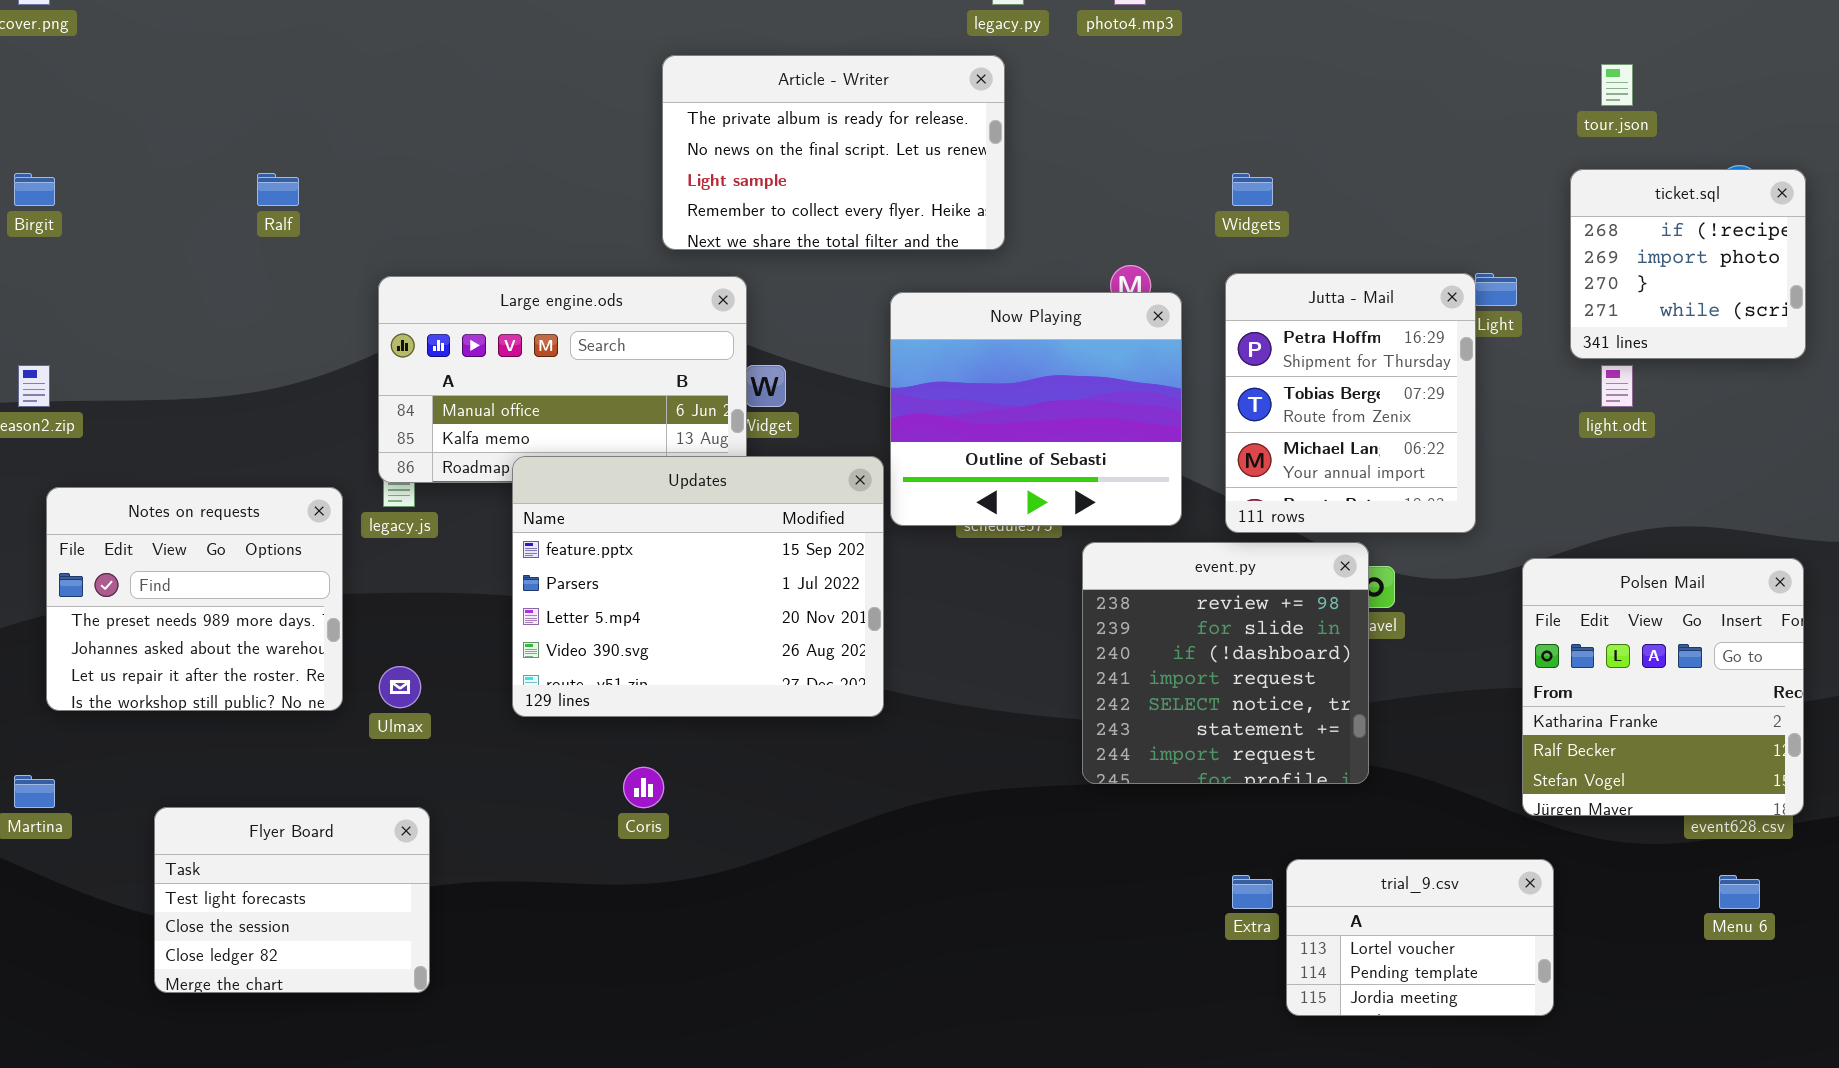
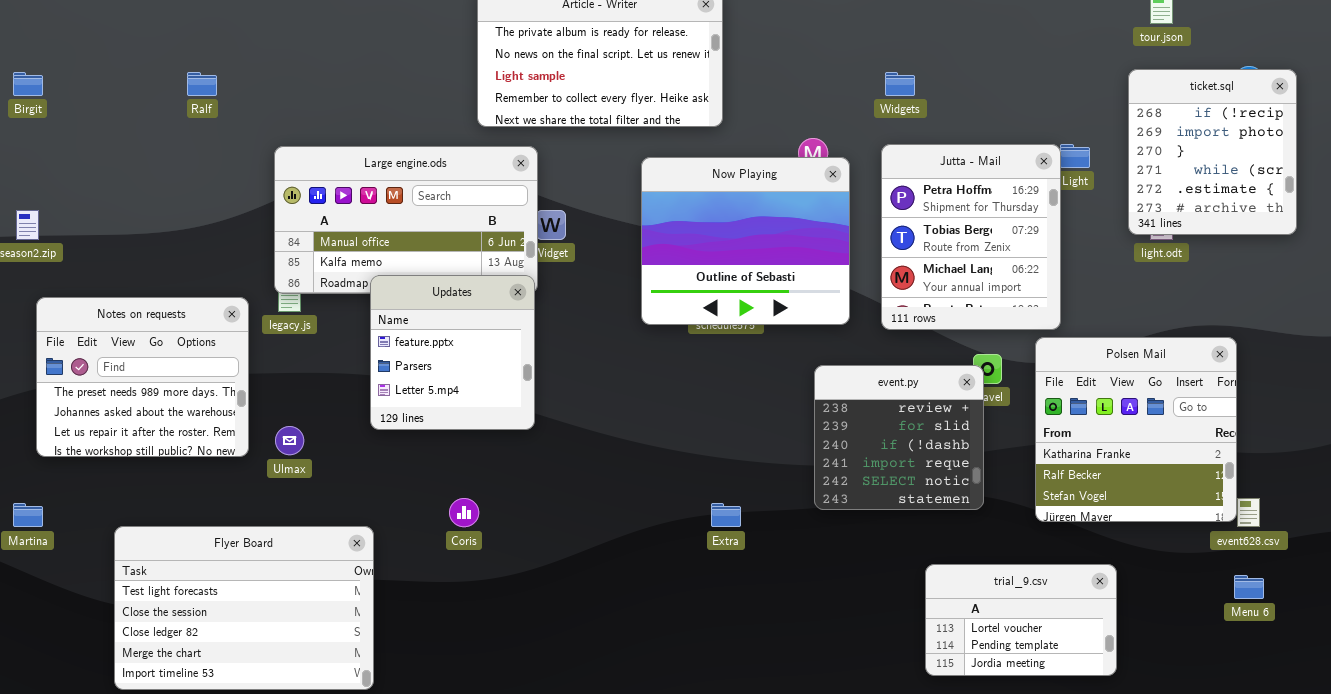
ticket.sql: [1570,169,1806,359] -> [1128,69,1297,235], resized
Updates: [512,456,884,717] -> [370,275,535,430], resized
event.py: [1082,542,1369,784] -> [814,365,984,510], resized
Polsen Mail: [1522,558,1804,816] -> [1035,337,1237,522], moved
Flyer Board: [154,807,430,993] -> [114,526,374,690], resized
Extra: [1232,875,1273,909] -> [711,503,741,527], moved

